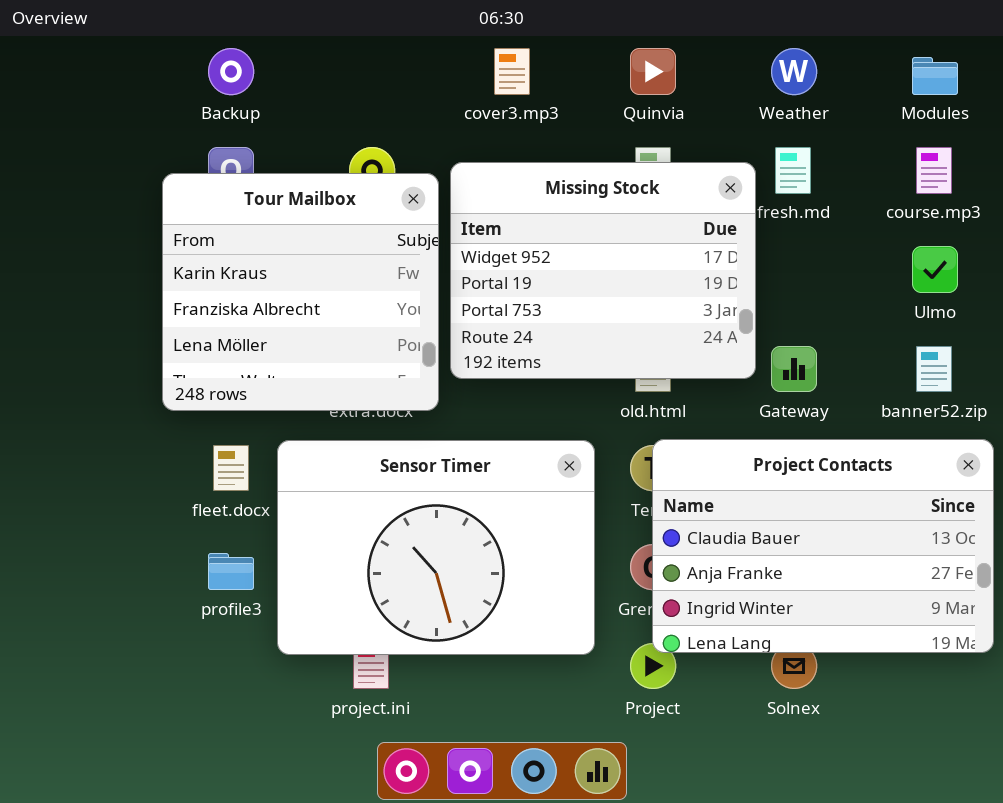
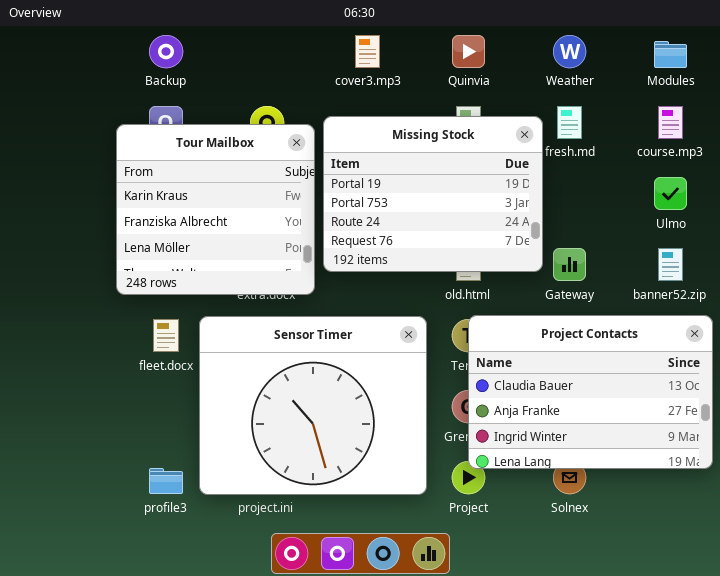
Missing Stock: [450,162,756,379] -> [323,116,543,272], scrolled down 1 row
Sensor Timer: [277,440,595,655] -> [199,316,427,495], resized
profile3: [208,553,254,590] -> [149,468,183,494], moved

